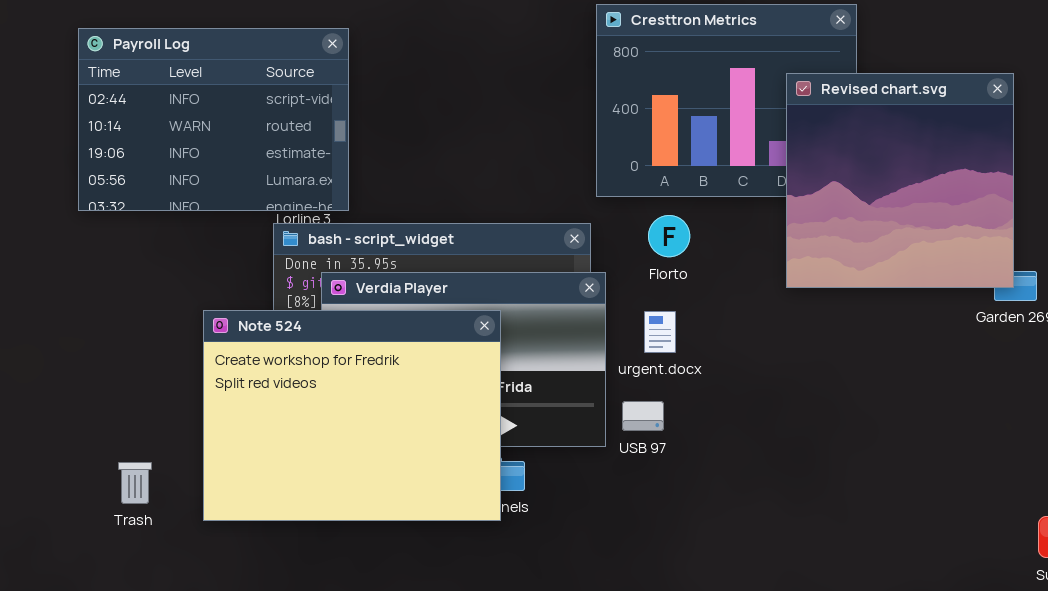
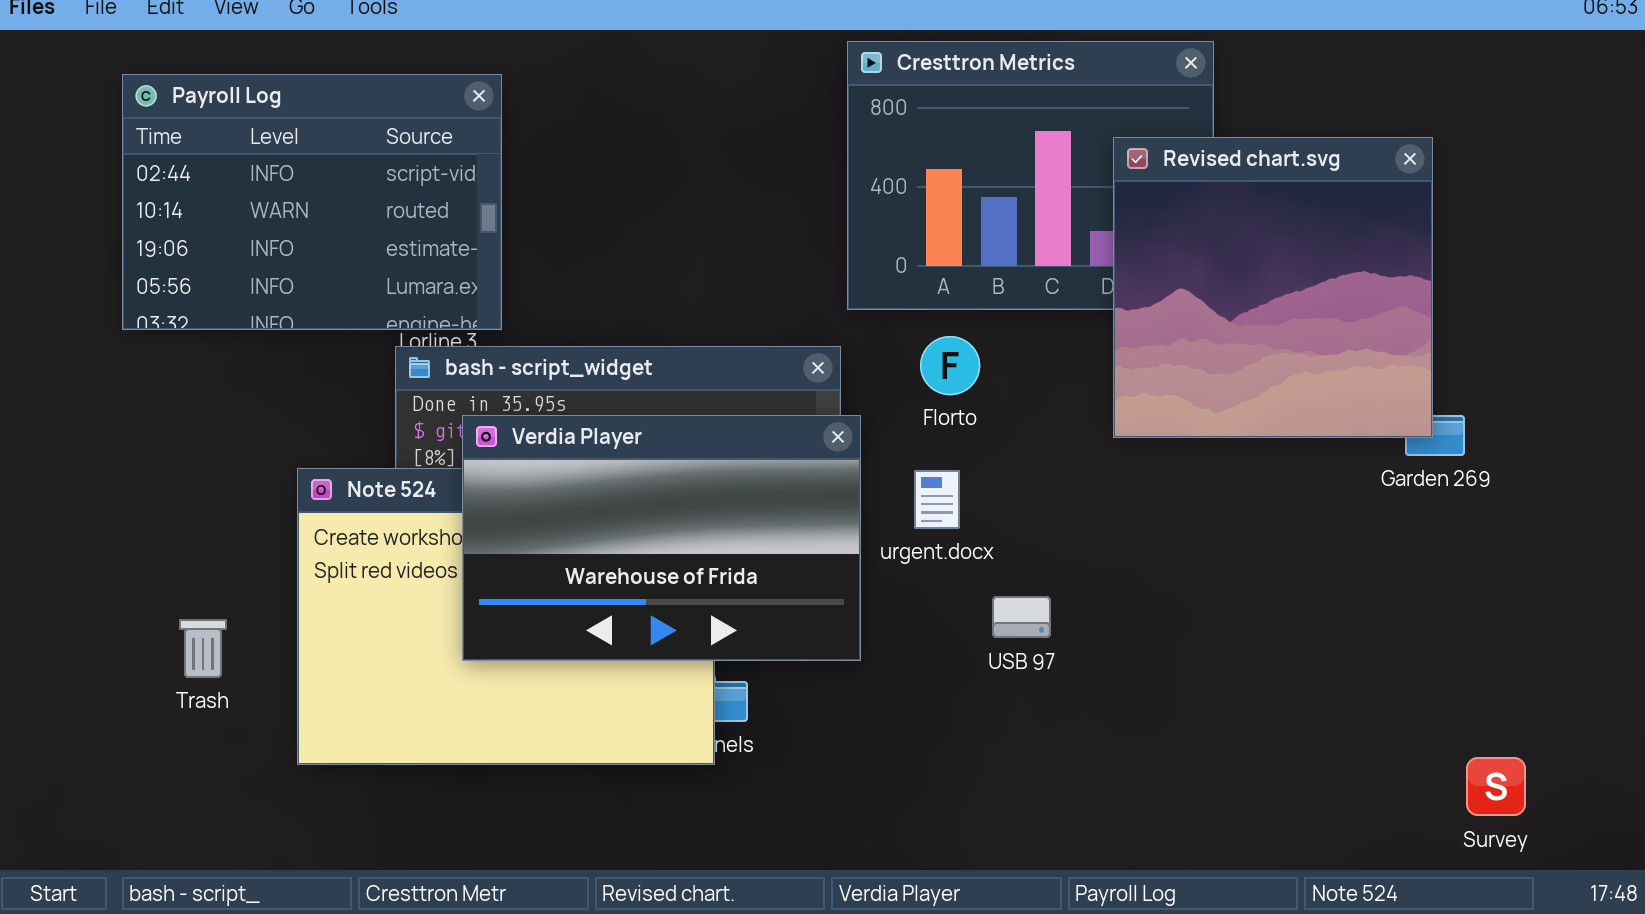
Verdia Player: [321,272,606,447] -> [462,415,861,661], raised
USB 97: [622,401,664,431] -> [992,596,1051,638], moved
Trash: [118,462,152,504] -> [179,619,227,678], moved

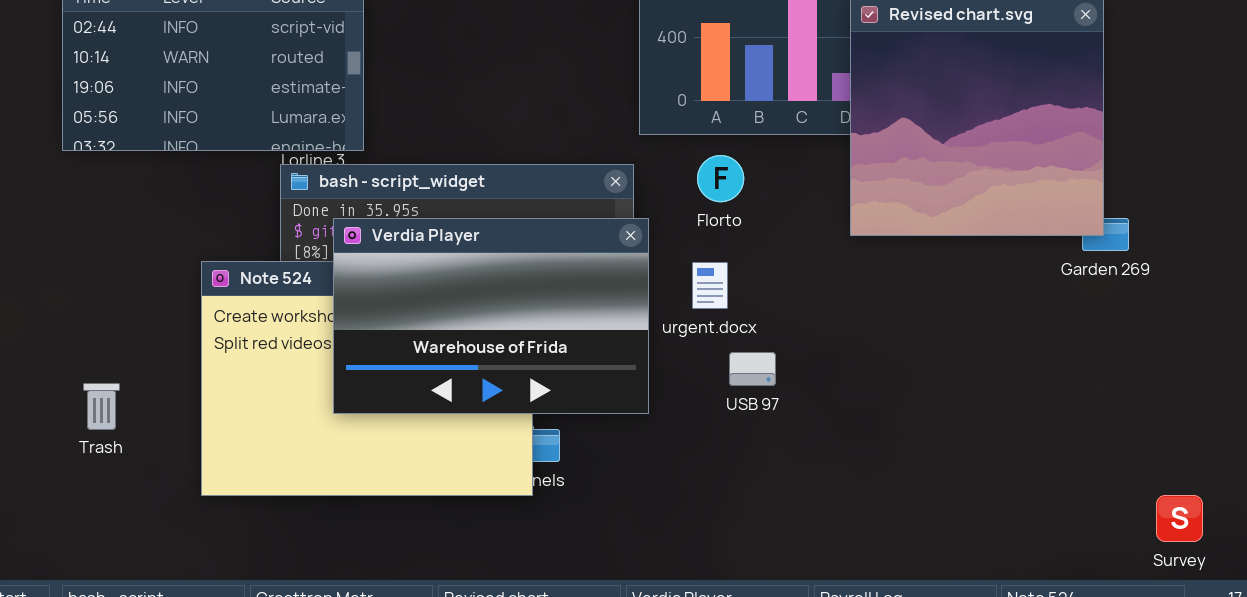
USB 97: [992,596,1051,638] -> [729,352,776,386], moved
Trash: [179,619,227,678] -> [83,383,120,430], moved
Survey: [1466,757,1526,816] -> [1156,495,1203,542], moved

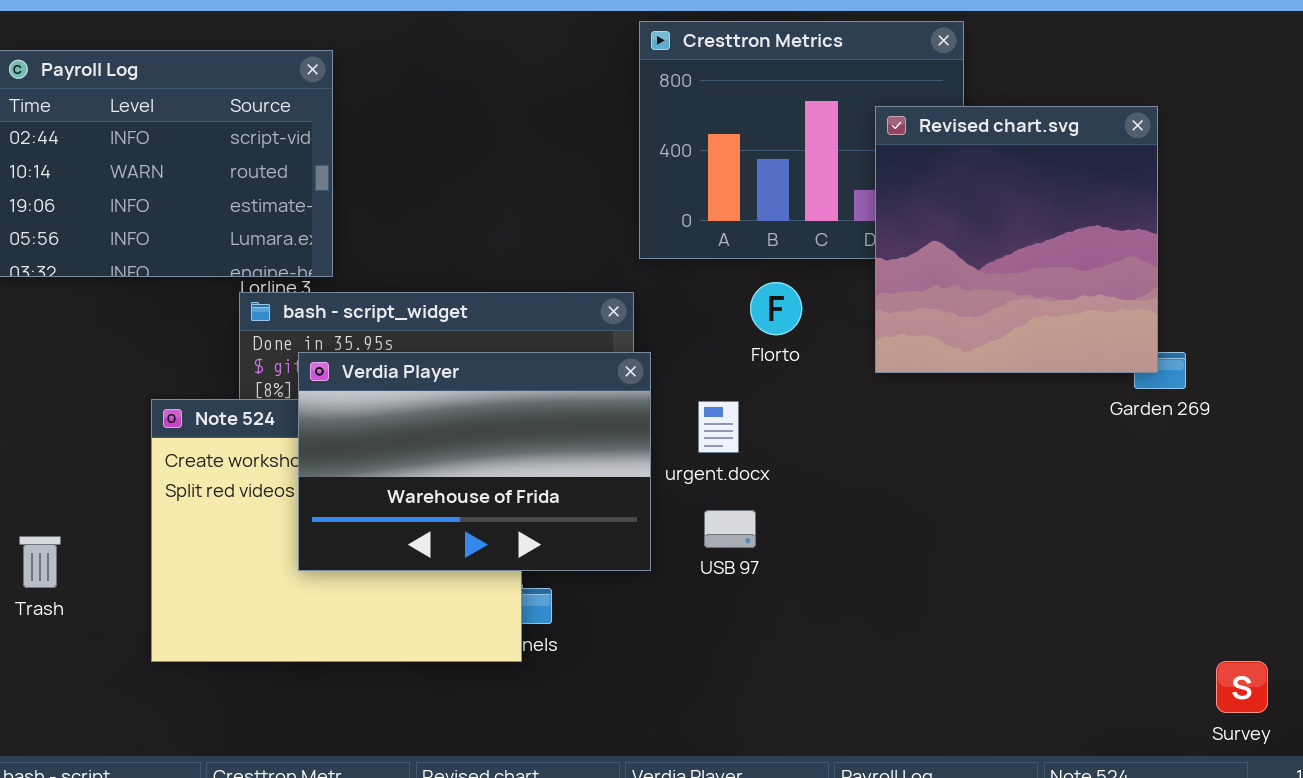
Florto: [697,155,744,202] -> [750,282,802,335], moved
USB 97: [729,352,776,386] -> [704,510,756,548], moved

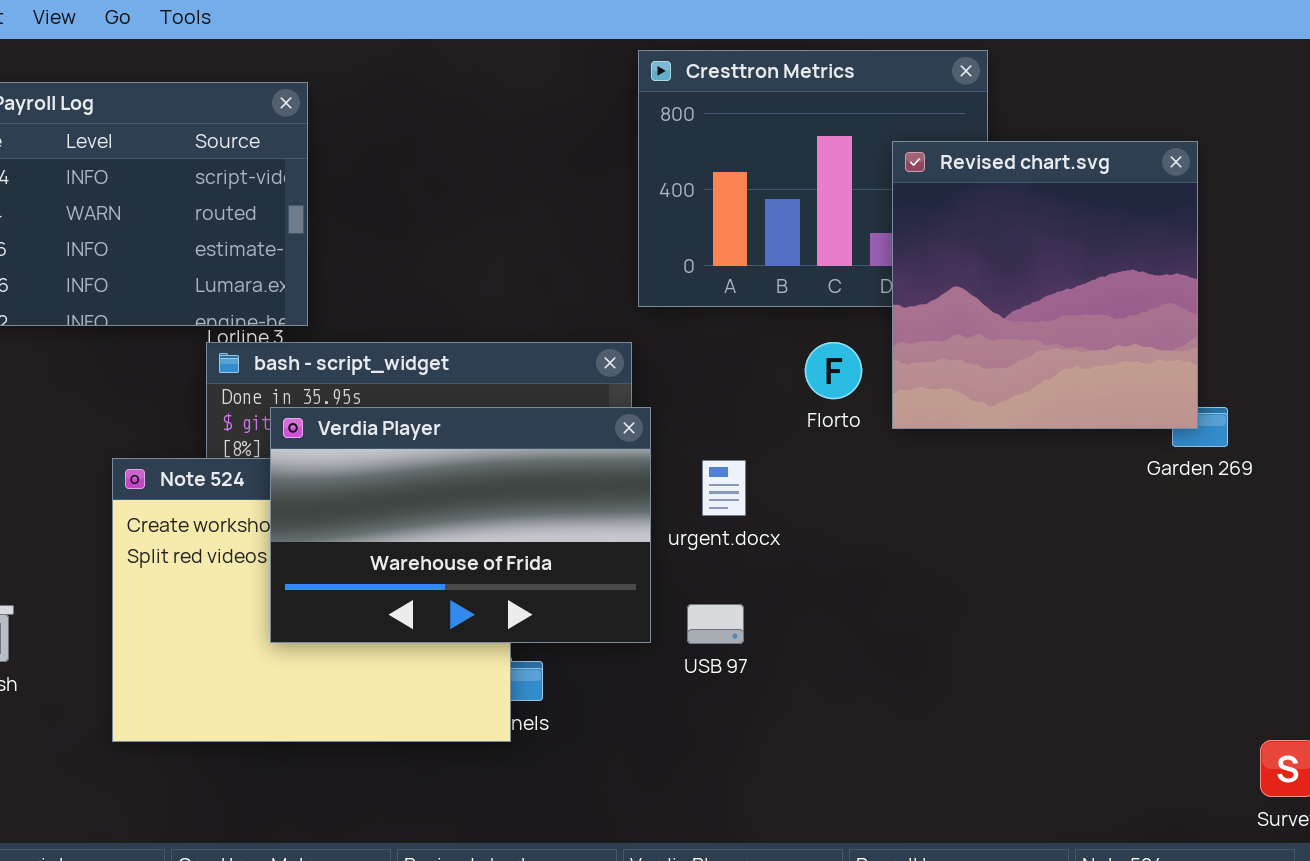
Florto: [750,282,802,335] -> [805,342,862,399], moved
USB 97: [704,510,756,548] -> [687,604,744,644], moved

